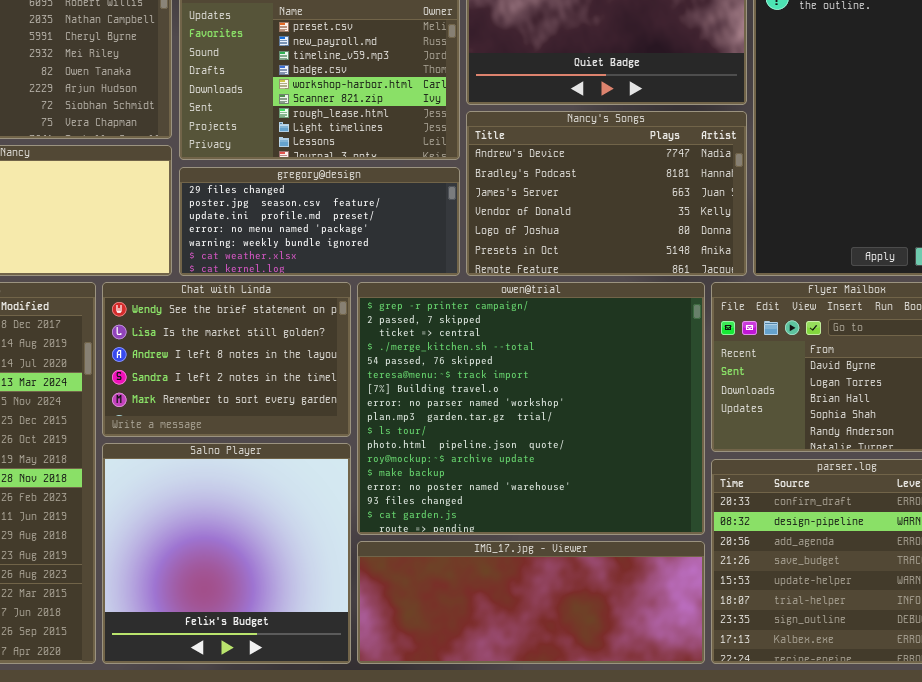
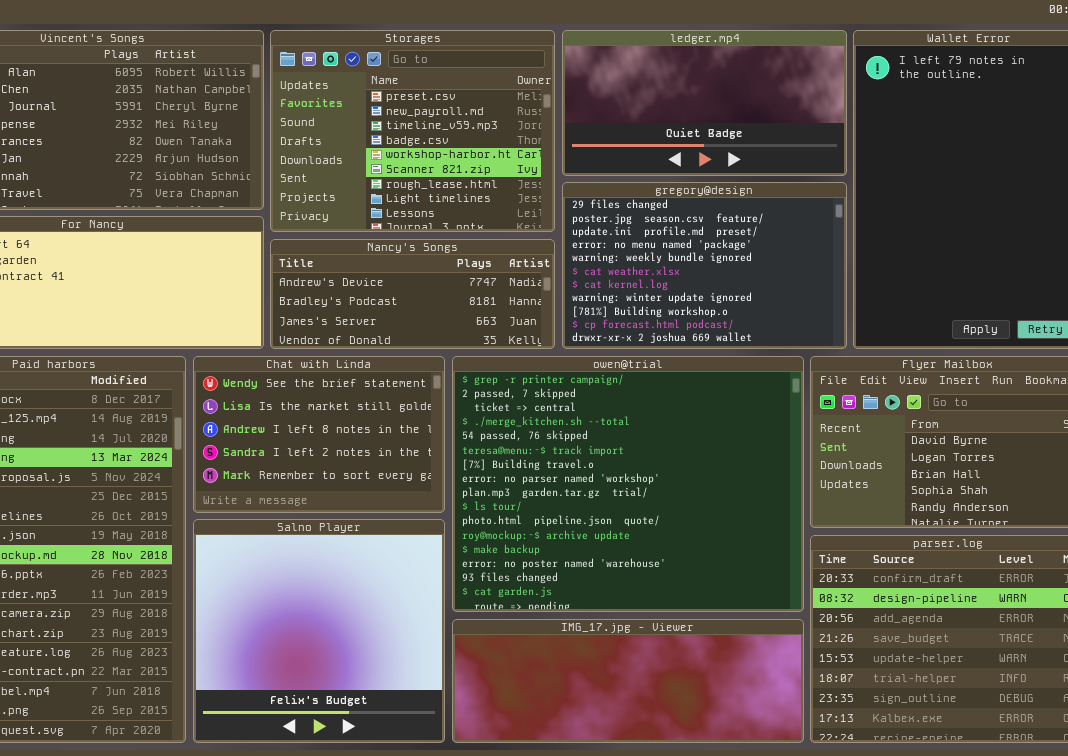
Nancy's Songs: [466,111,747,276] -> [270,239,555,349], moved, resized
gregory@design: [179,167,460,276] -> [562,182,847,349], moved, resized

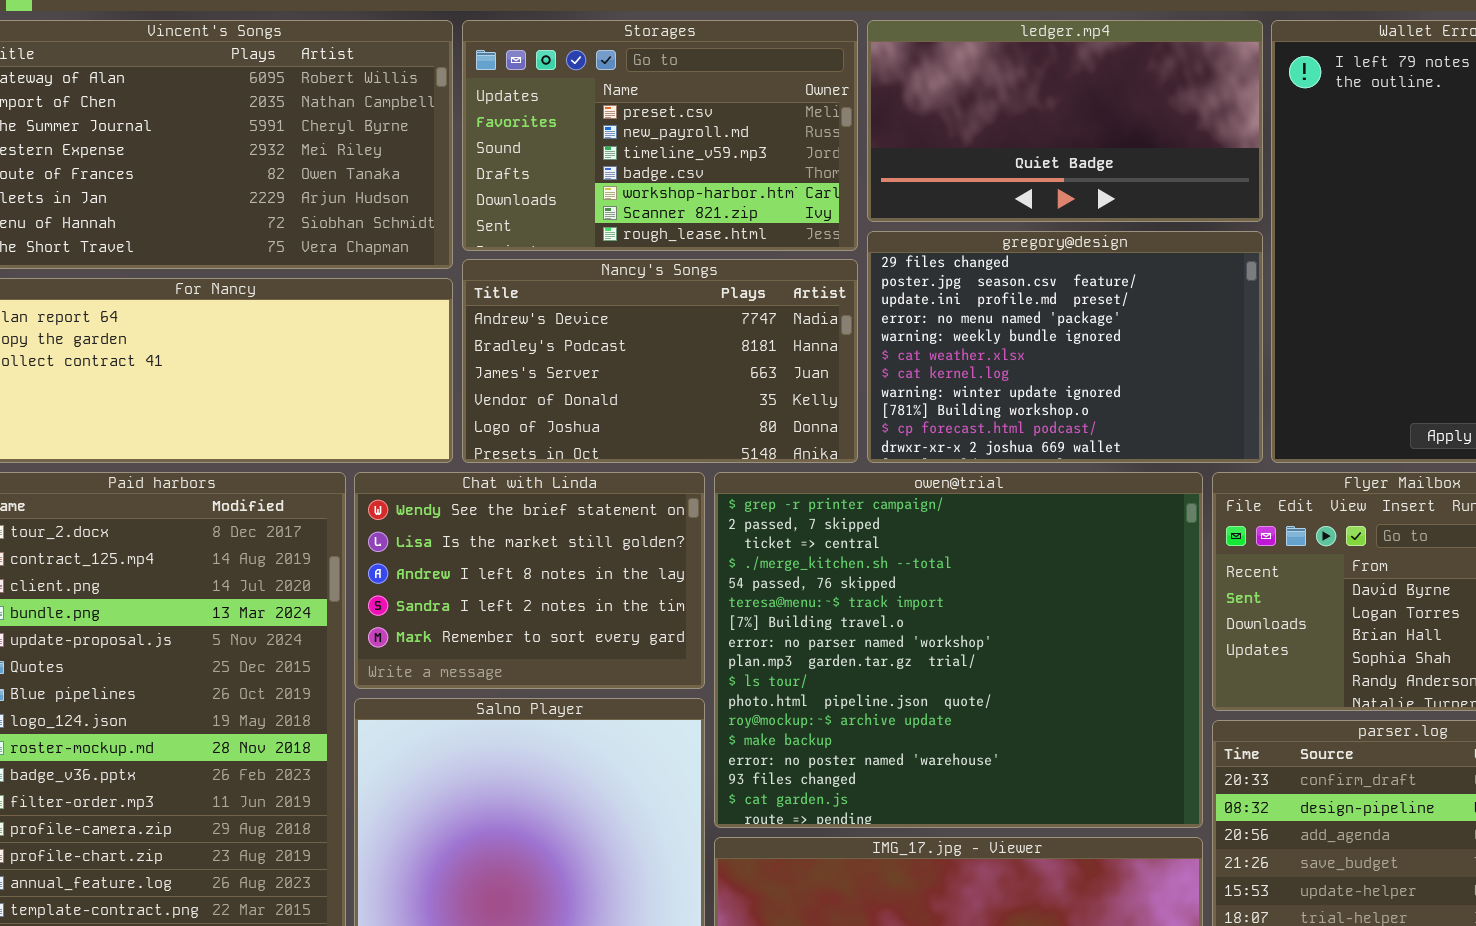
Storages: [270,30,555,232] -> [462,20,858,251], resized
Nancy's Songs: [270,239,555,349] -> [462,259,858,463], resized

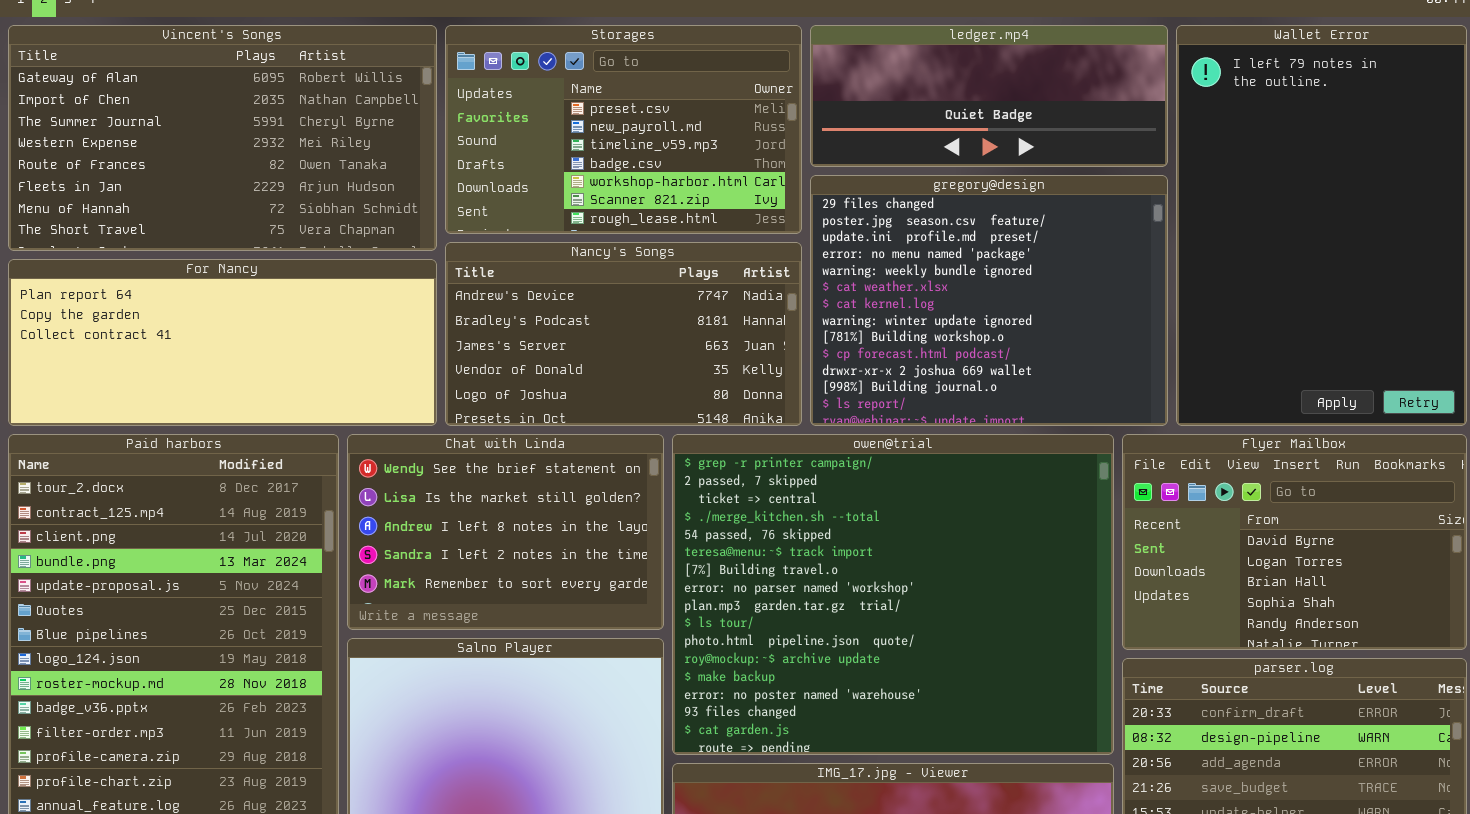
ledger.mp4: [867,20,1263,222] -> [810,25,1168,167], resized
gregory@design: [867,231,1263,463] -> [810,175,1168,426], resized

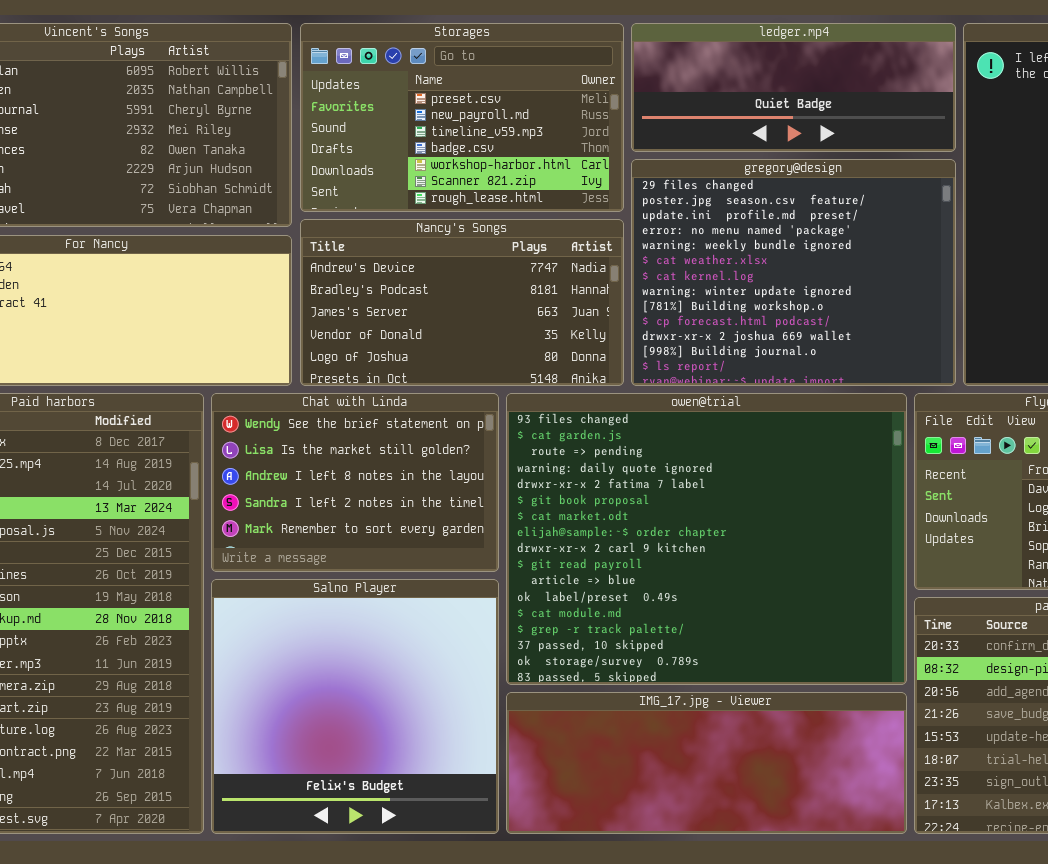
owen@trial: [672,434,1114,755] -> [506,393,907,685], scrolled down 14 rows

